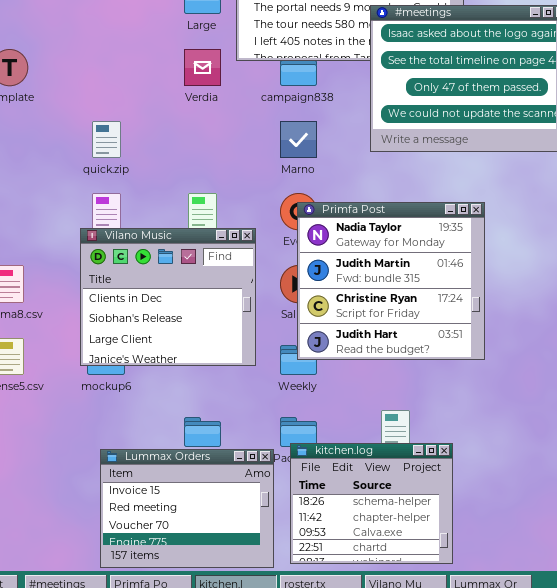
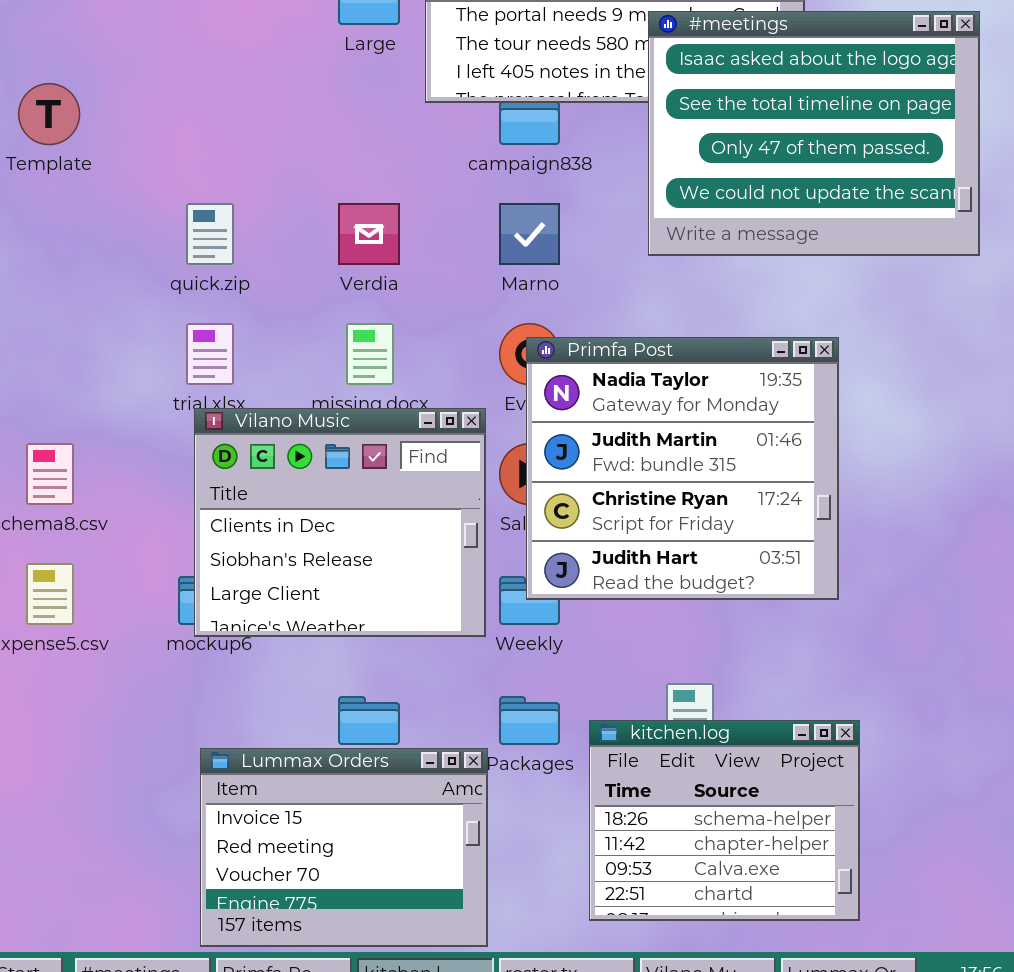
Verdia: [184,49,221,86] -> [338,203,400,265], moved
Vilano Music: [80,228,256,366] -> [194,408,486,637], moved
kitchen.log: [290,443,453,564] -> [589,720,860,921], moved

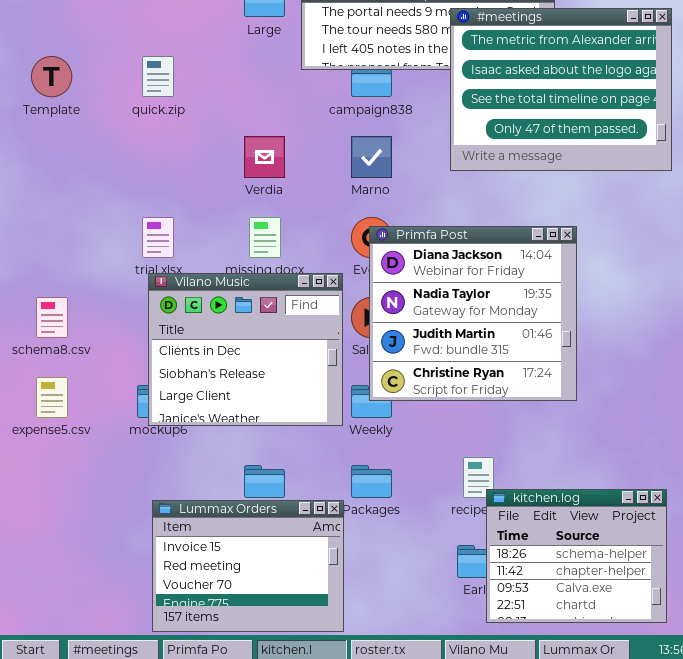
#meetings: [648,11,980,256] -> [450,8,672,171], scrolled up 1 row
quick.zip: [186,203,234,265] -> [142,56,174,97], moved
Primfa Post: [526,337,839,600] -> [369,226,577,401], scrolled up 1 row
kitchen.log: [589,720,860,921] -> [486,489,667,623], moved

